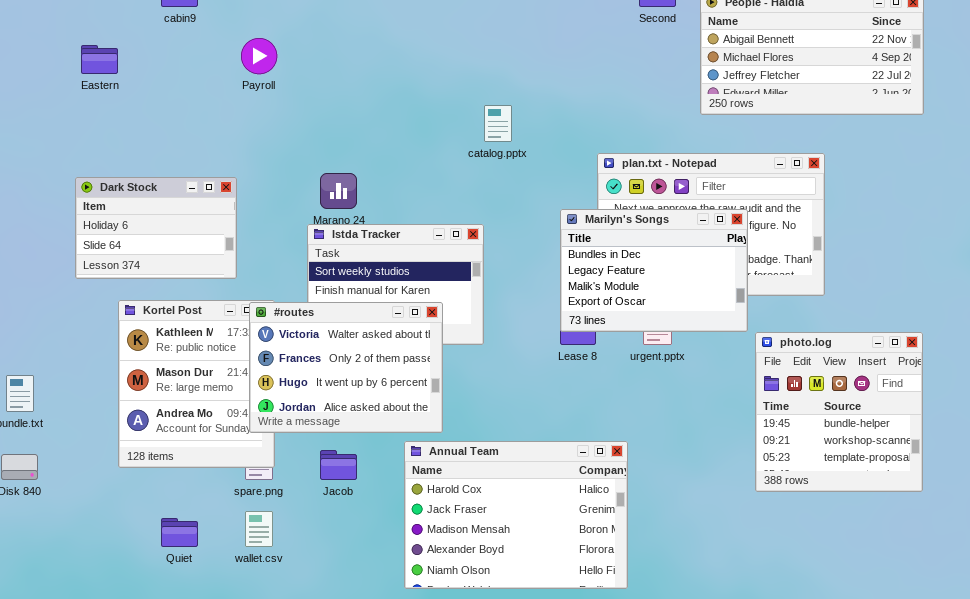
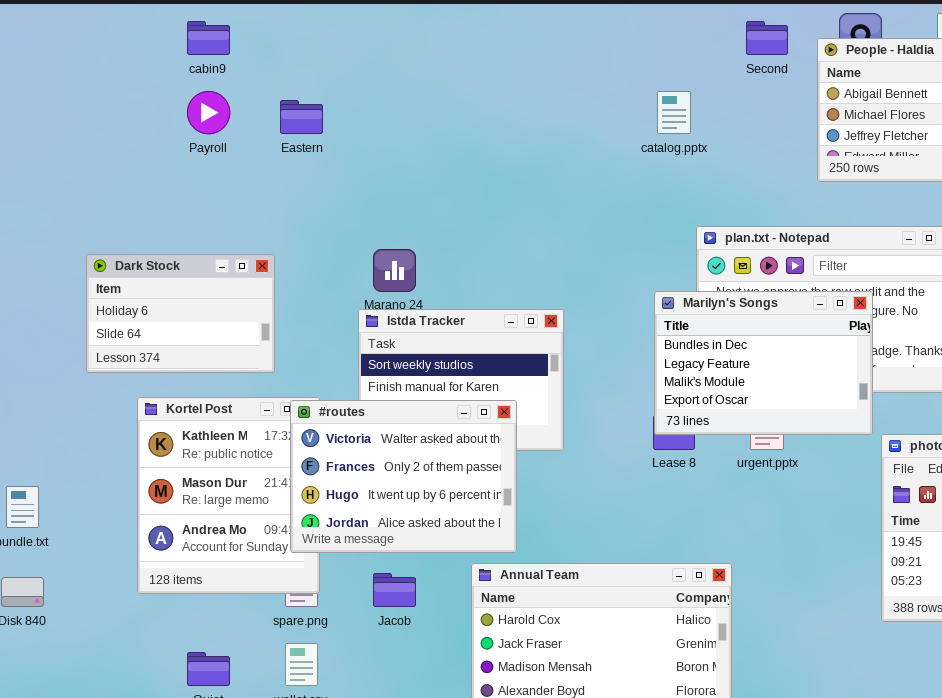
Payroll: [241,38,277,74] -> [187,91,230,134], moved
Eastern: [81,45,118,74] -> [280,100,323,134], moved
catalog.pptx: [484,105,512,142] -> [657,91,691,134], moved

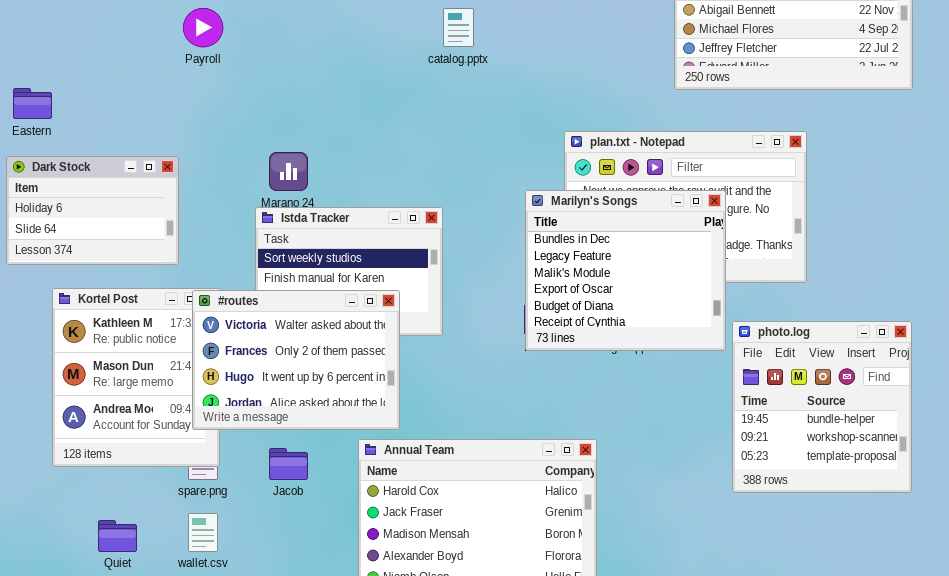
Payroll: [187,91,230,134] -> [183,8,223,47], moved
catalog.pptx: [657,91,691,134] -> [443,8,474,47], moved
Eastern: [280,100,323,134] -> [13,88,52,119], moved
Marilyn's Songs: [654,291,873,435] -> [525,190,726,351], resized

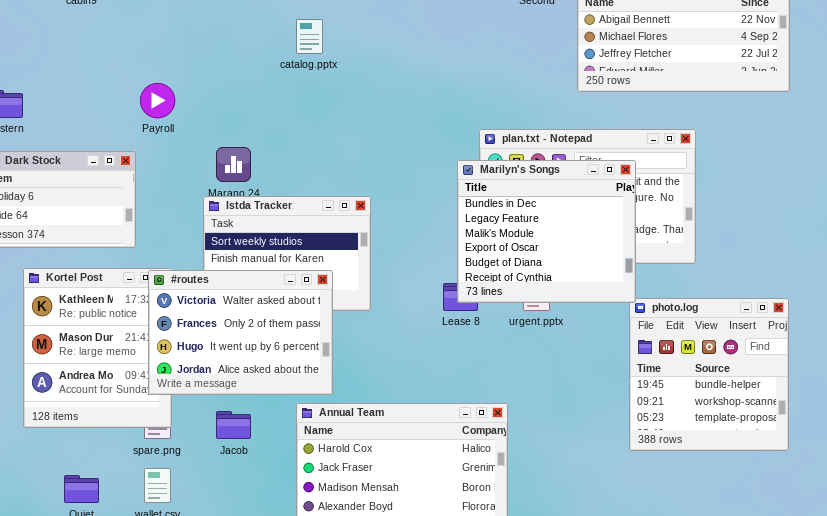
Payroll: [183,8,223,47] -> [140,83,175,118], moved
catalog.pptx: [443,8,474,47] -> [296,19,323,54], moved
Marilyn's Songs: [525,190,726,351] -> [457,160,636,303], moved

